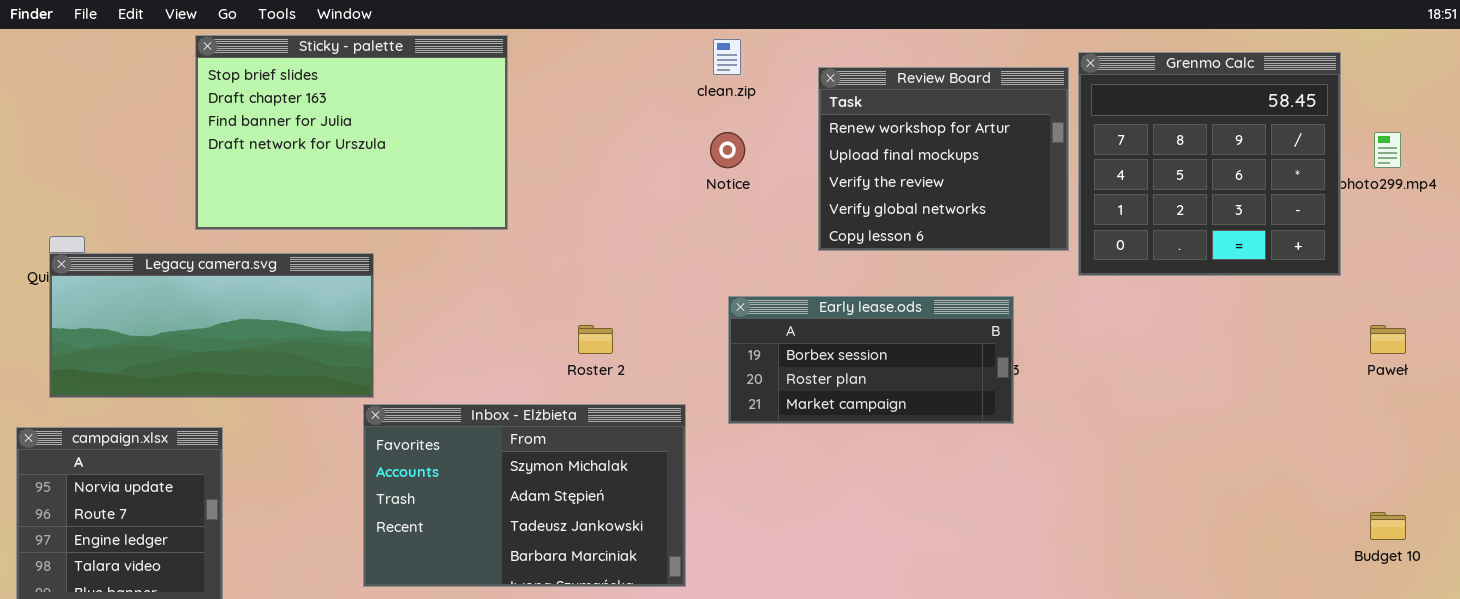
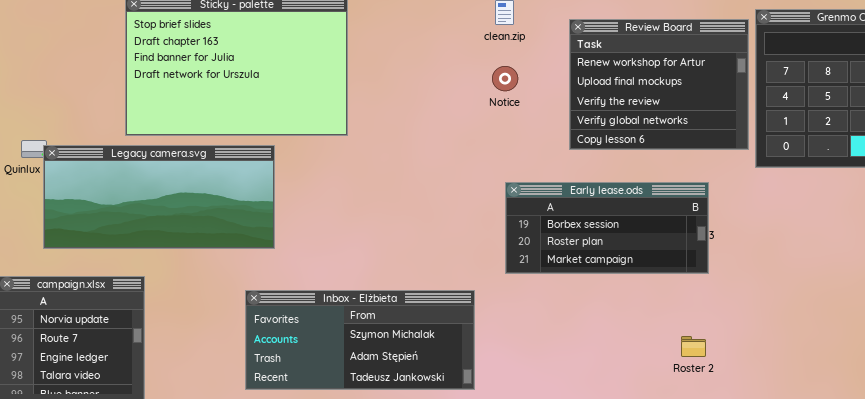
Legacy camera.svg: [49,253,374,398] -> [43,145,275,249], moved
Roster 2: [578,325,613,354] -> [681,336,706,357], moved
Inbox - Elżbieta: [363,404,686,587] -> [245,290,475,390], resized

